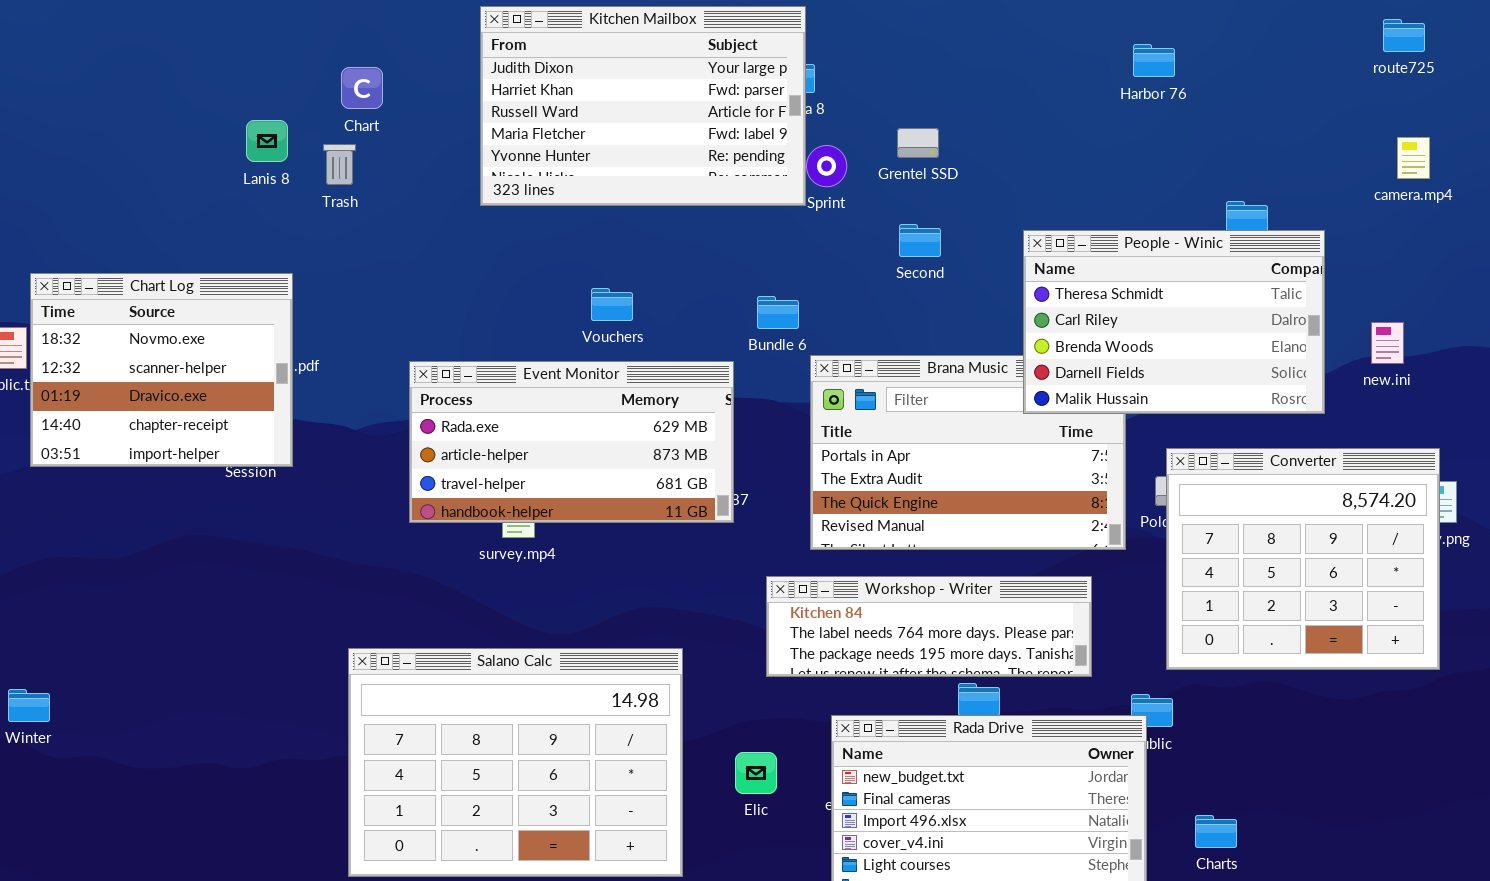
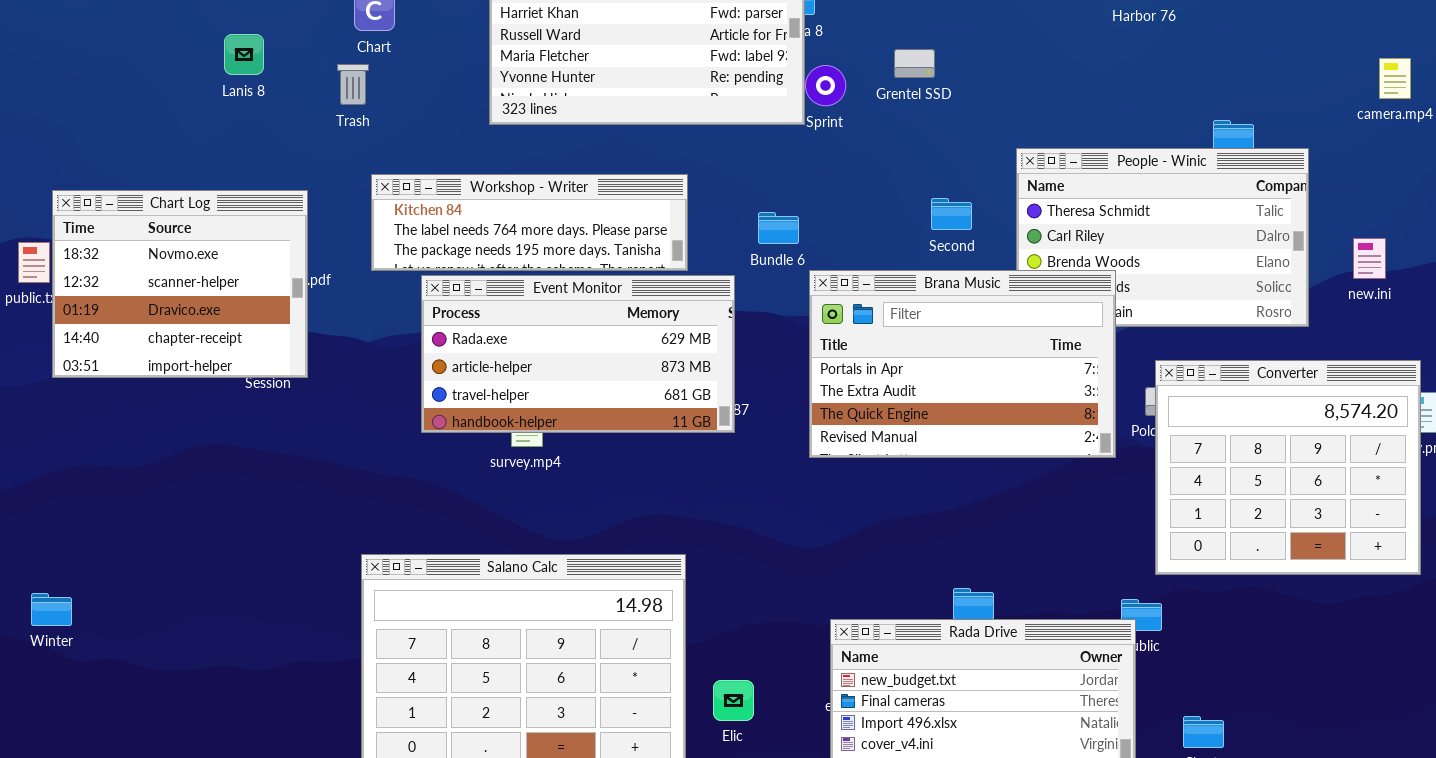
Lanis 8: [246,120,288,162] -> [224,34,264,75], moved
Second: [899,224,941,257] -> [931,198,972,230], moved
Brana Music: [810,355,1126,550] -> [809,270,1116,458], raised
Workshop - Writer: [766,576,1092,677] -> [371,174,688,271], moved
Elic: [735,752,777,794] -> [713,680,754,721], moved

